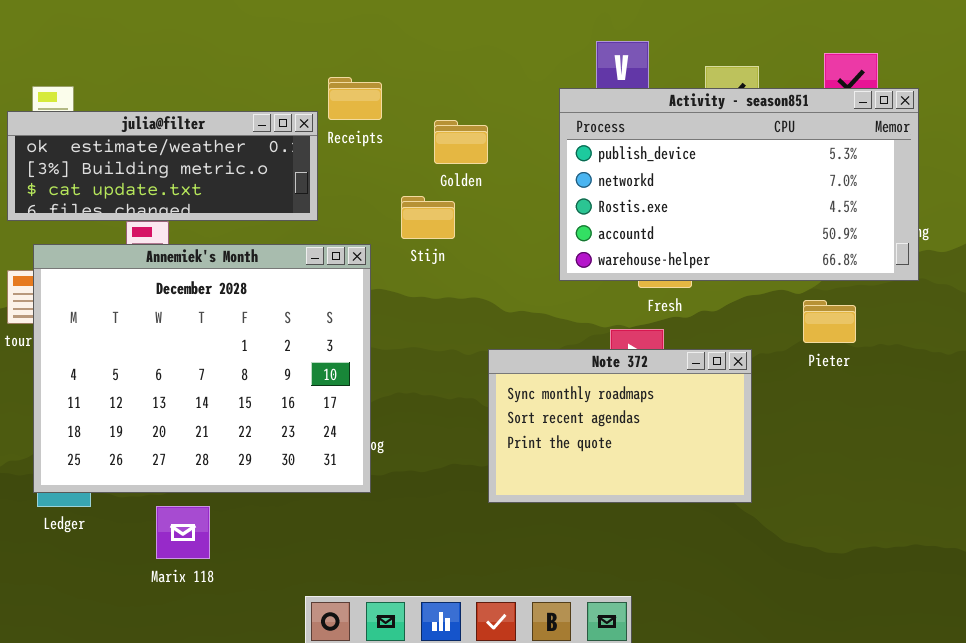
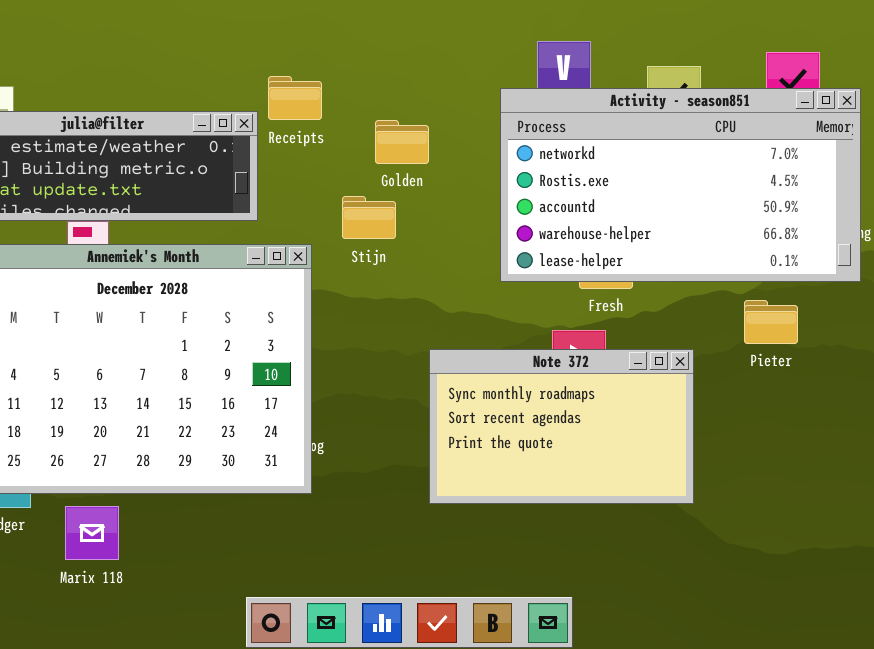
Activity - season851: [559,88,919,281] -> [500,88,861,282], scrolled down 1 row
Marix 118: [156,506,210,559] -> [65,506,119,560], moved

